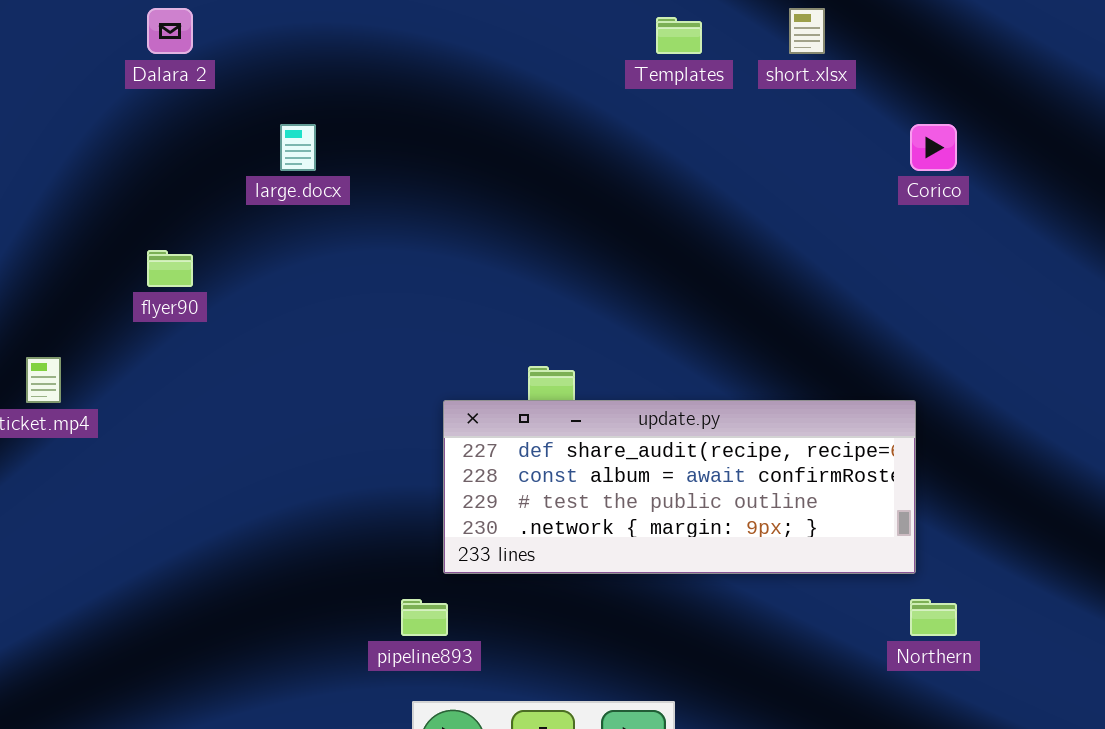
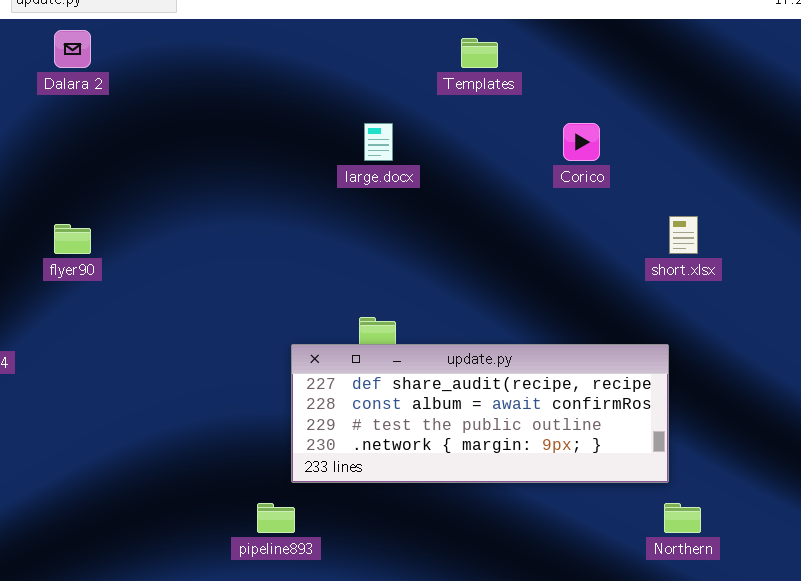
short.xlsx: [789,8,825,54] -> [669,216,698,254], moved
large.docx: [280,124,316,171] -> [364,123,393,161], moved
Corico: [910,124,957,171] -> [563,123,600,161], moved

